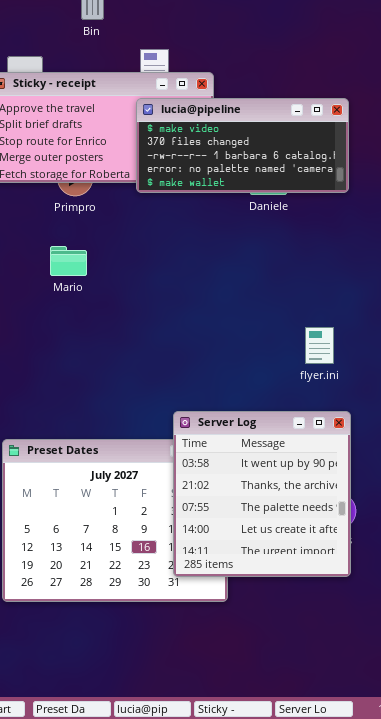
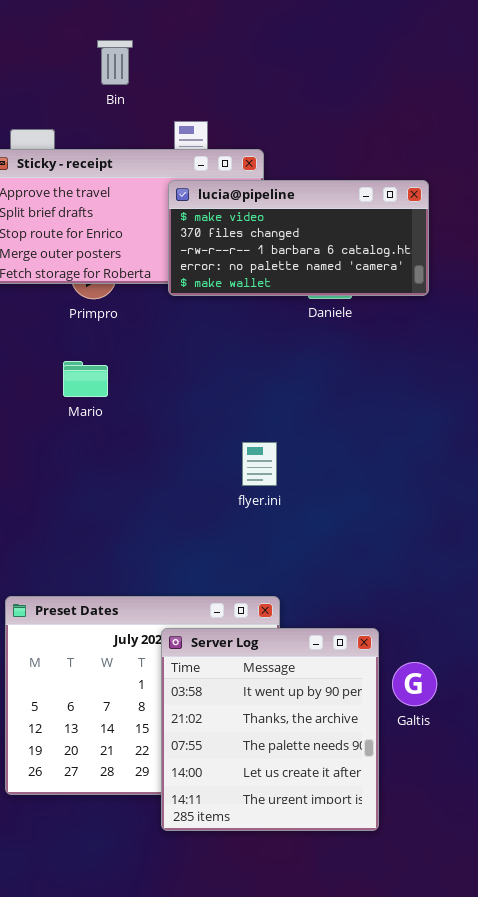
flyer.ini: [305,327,334,364] -> [242,442,277,486], moved
Server Log: [173,411,351,577] -> [161,628,379,831], moved

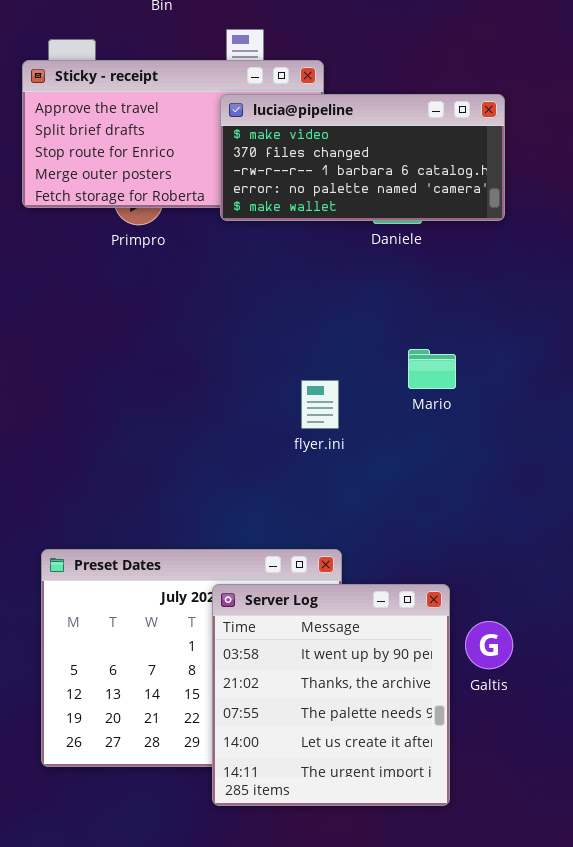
Mario: [63,361,108,397] -> [408,349,456,389], moved

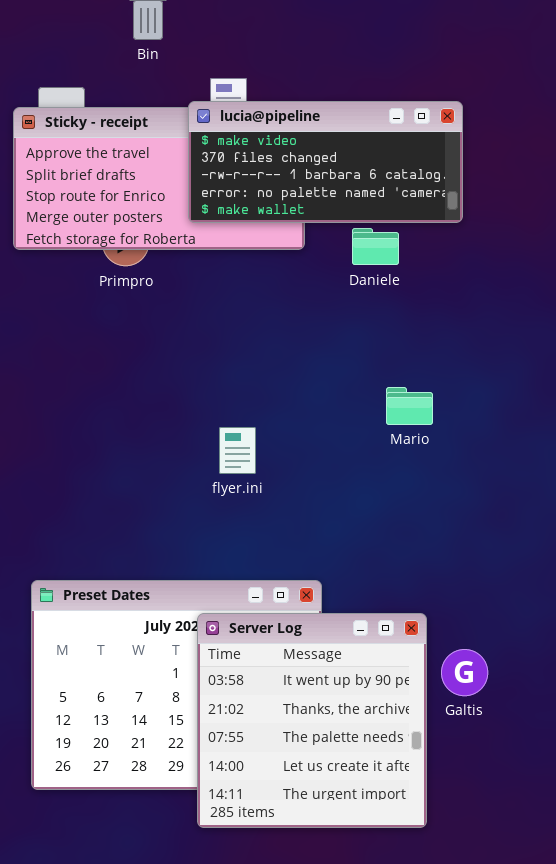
lucia@pipeline: [220,94,505,221] -> [188,101,463,223], moved
flyer.ini: [301,380,339,429] -> [219,427,256,474], moved

